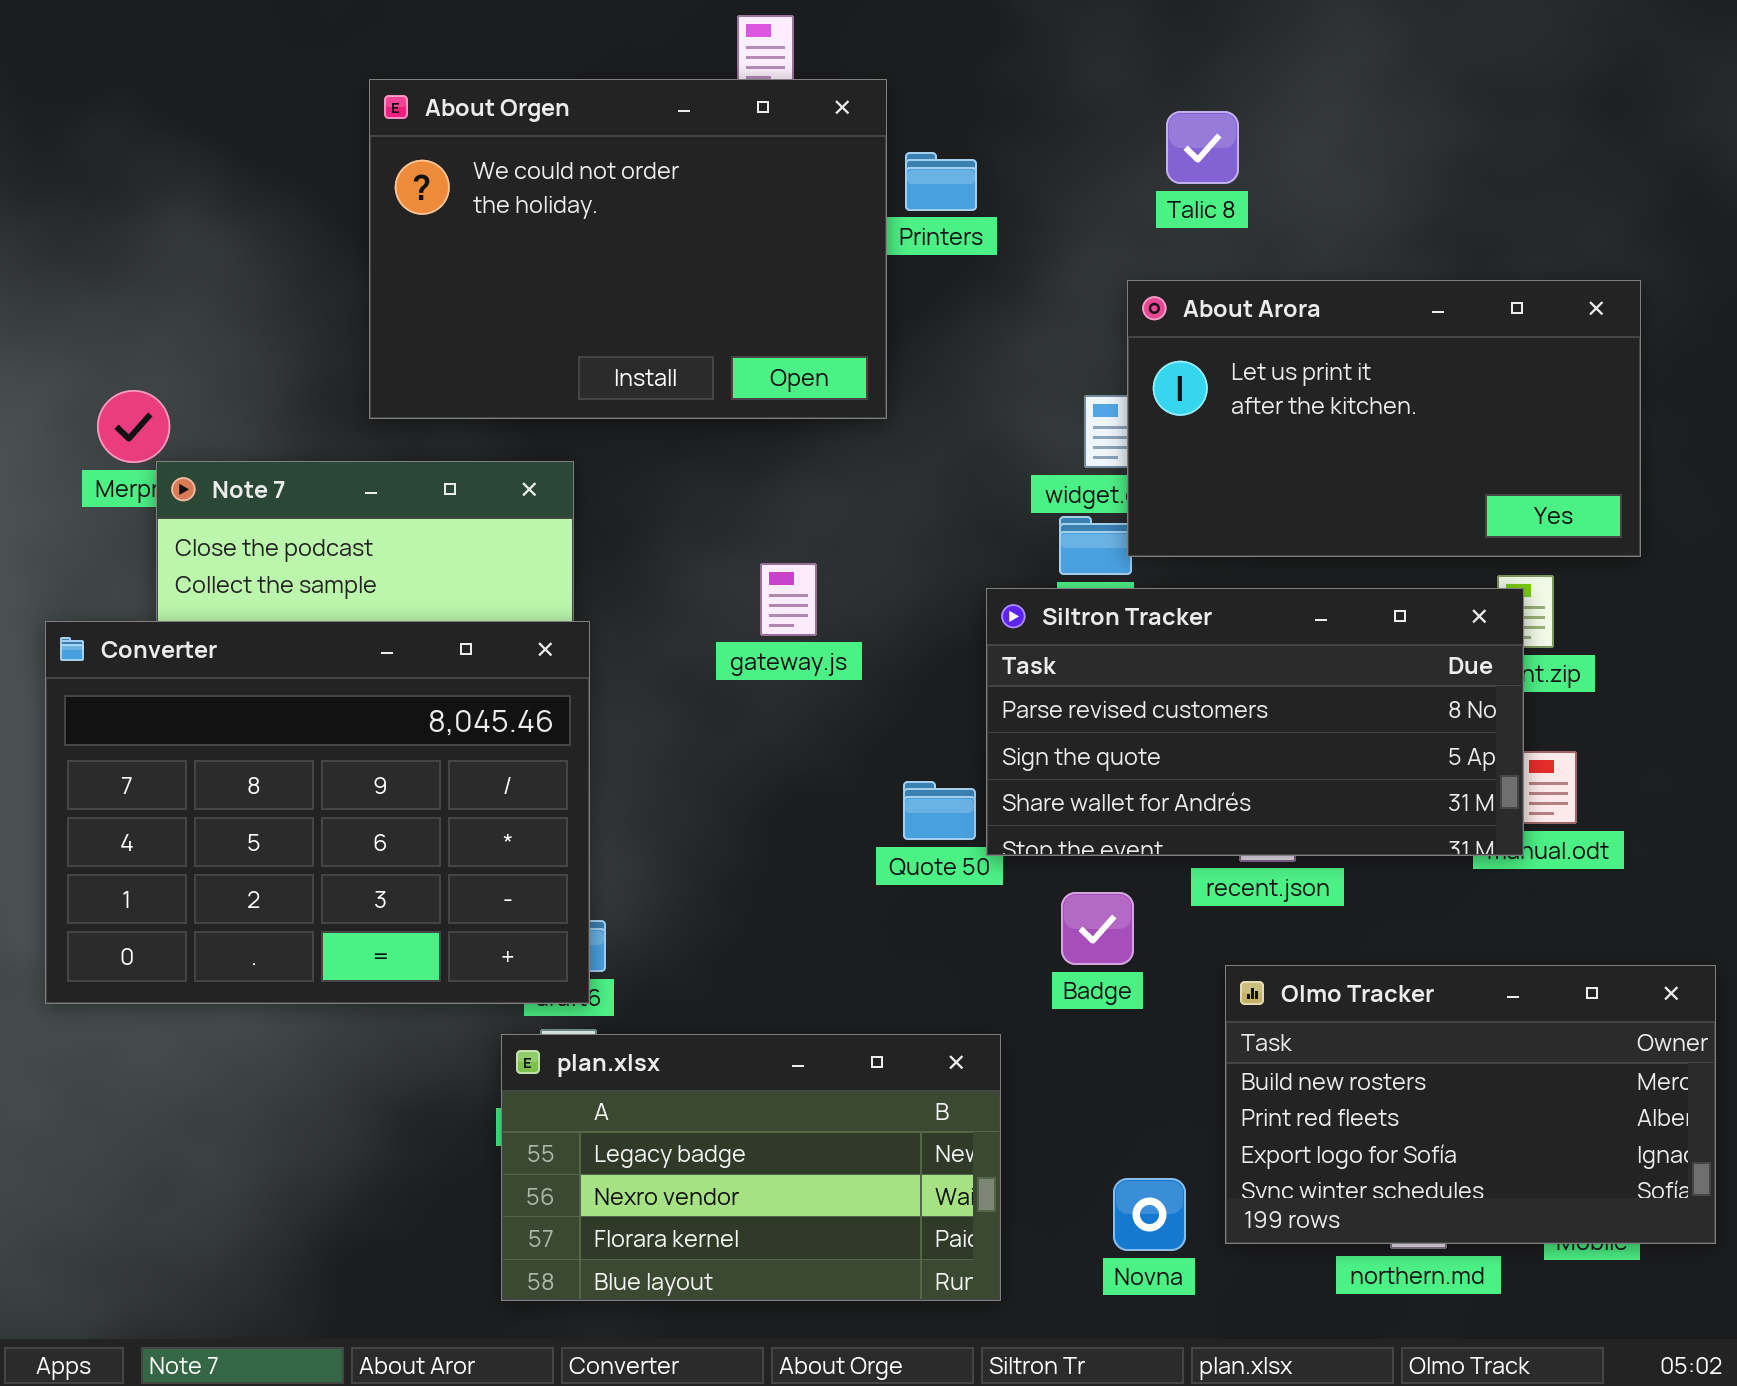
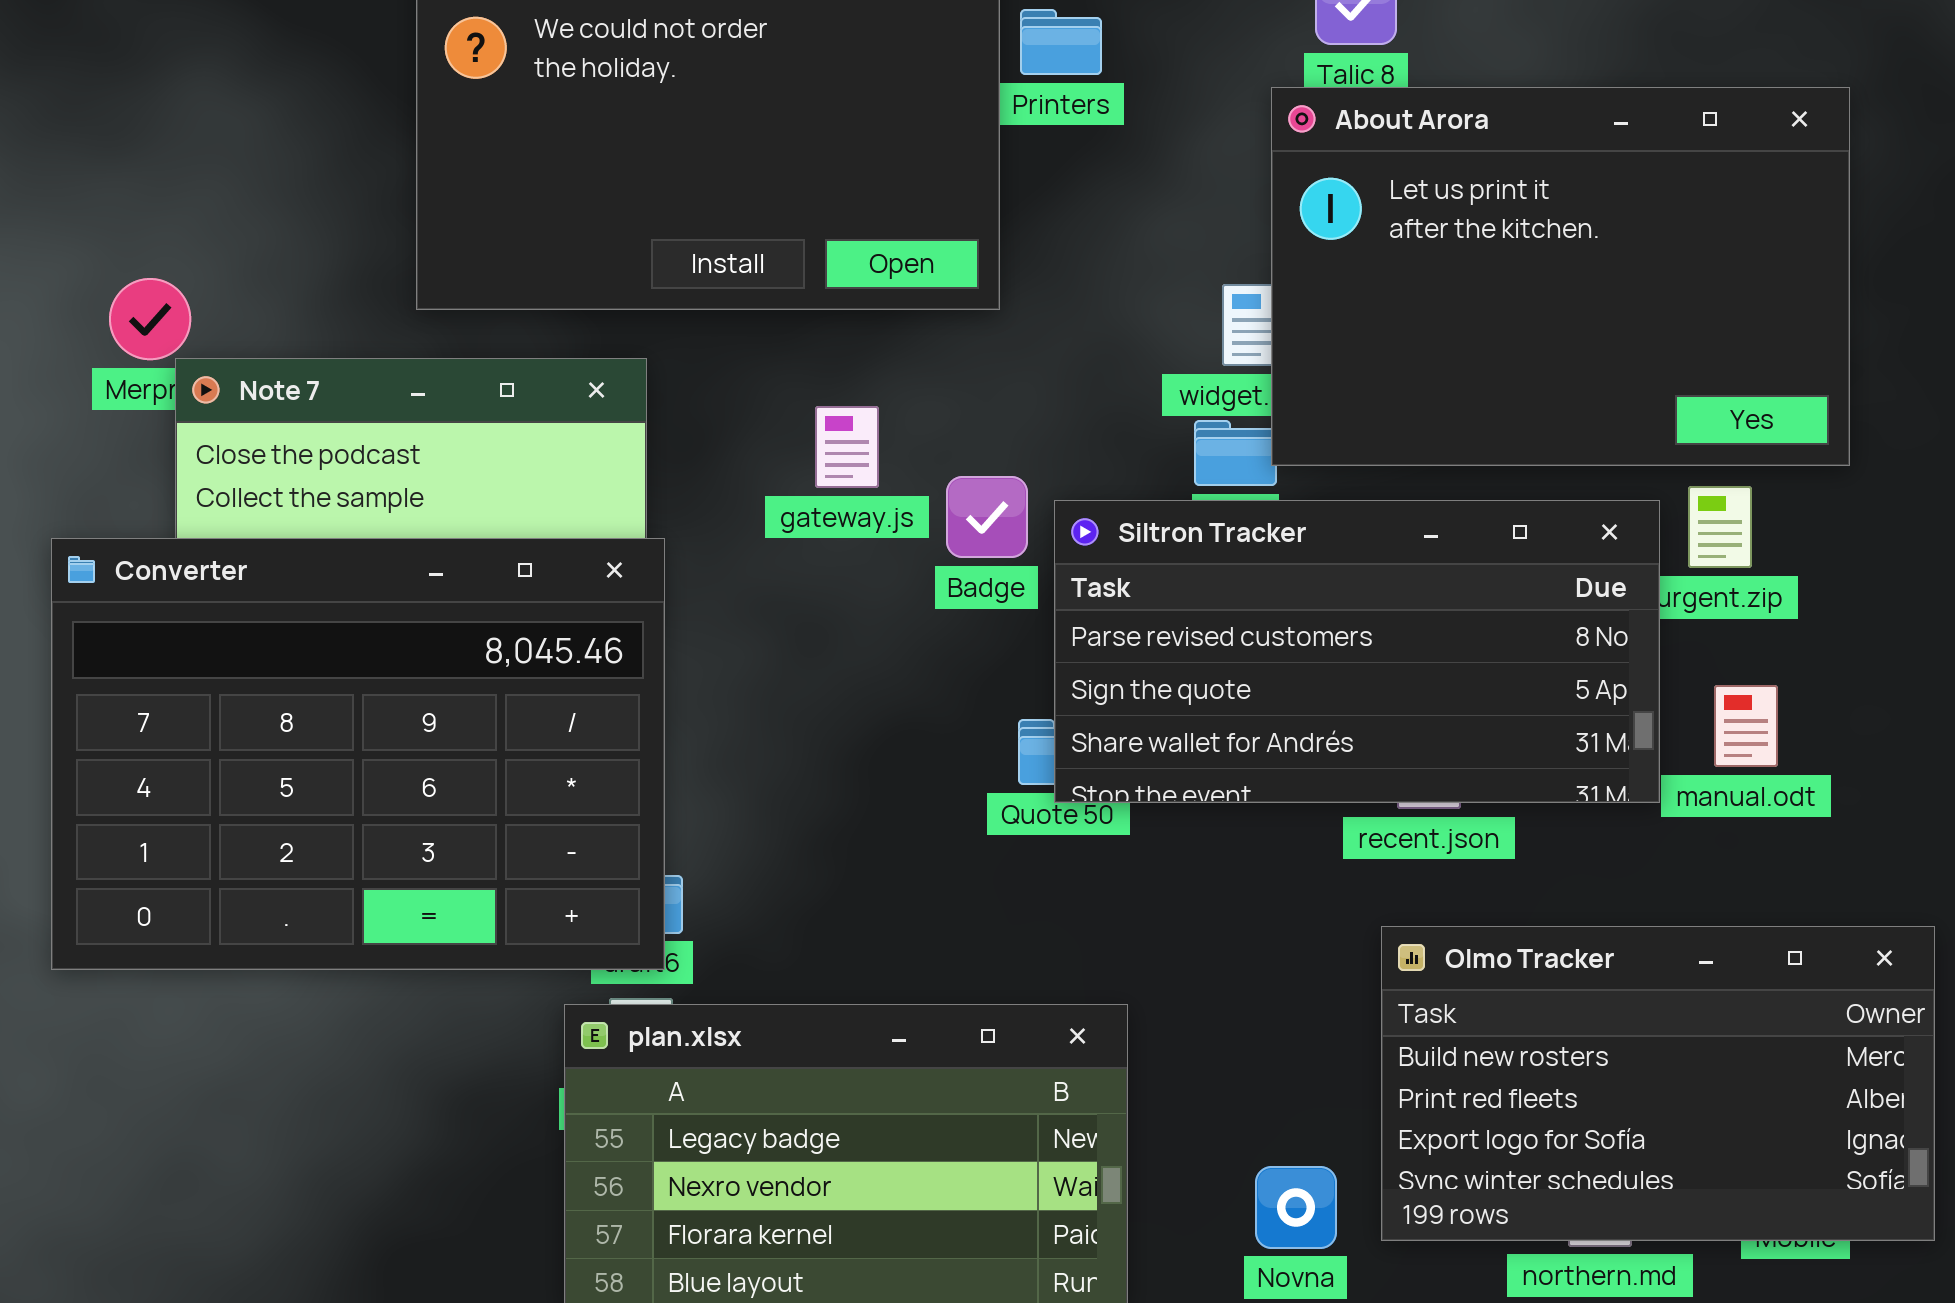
About Arora: [1127,280,1641,557] -> [1271,87,1850,466], resized
gateway.js: [760,563,817,636] -> [815,406,879,488], moved
Siltron Tracker: [986,588,1524,856] -> [1054,500,1660,803], moved
Badge: [1061,892,1134,965] -> [946,476,1028,558], moved

